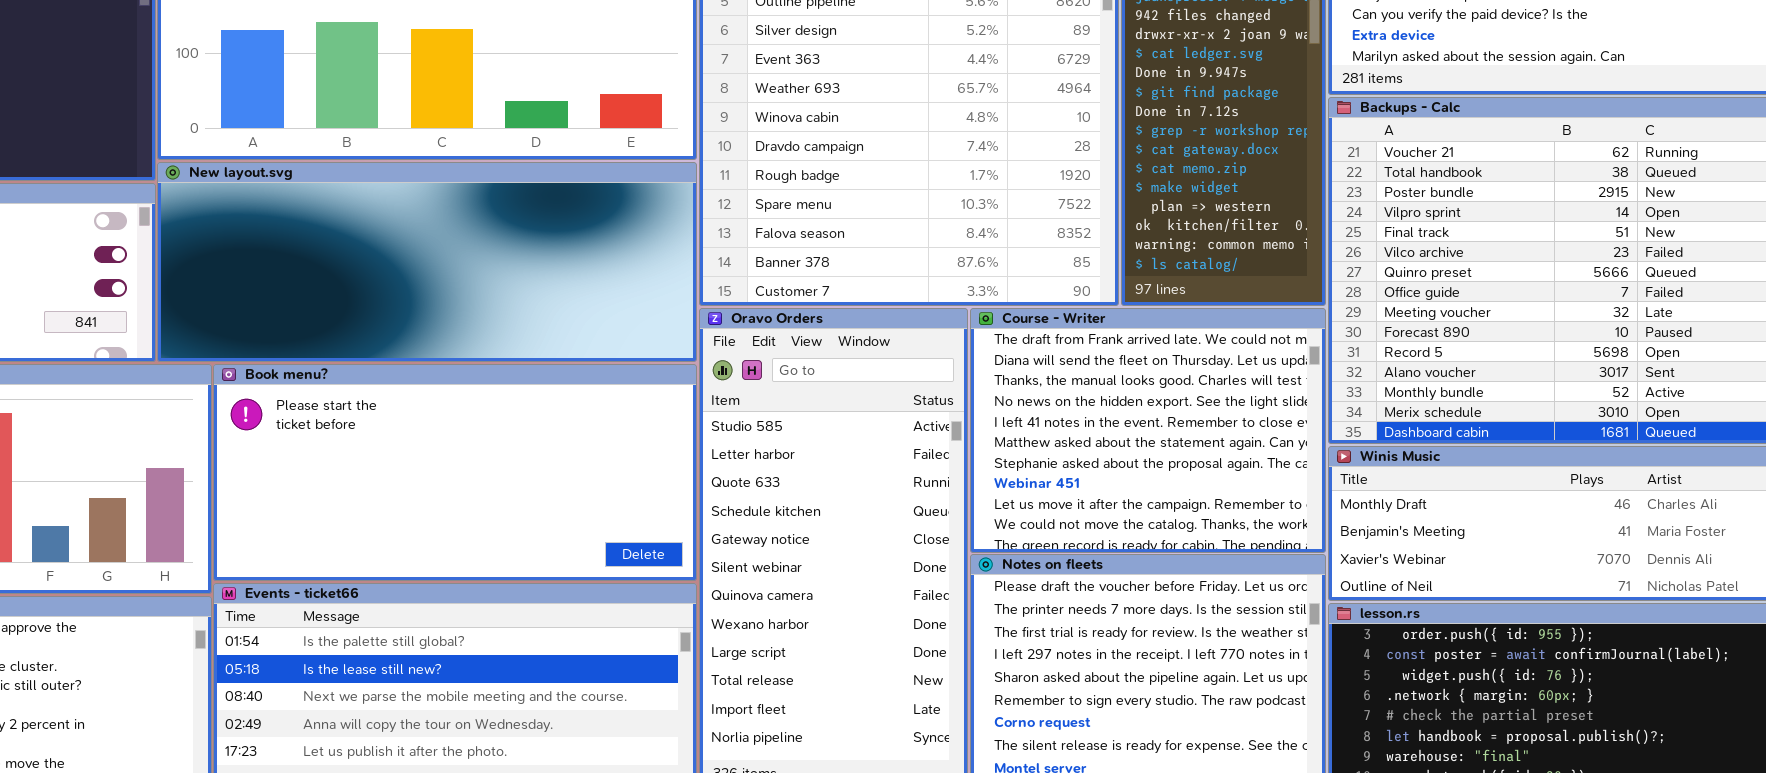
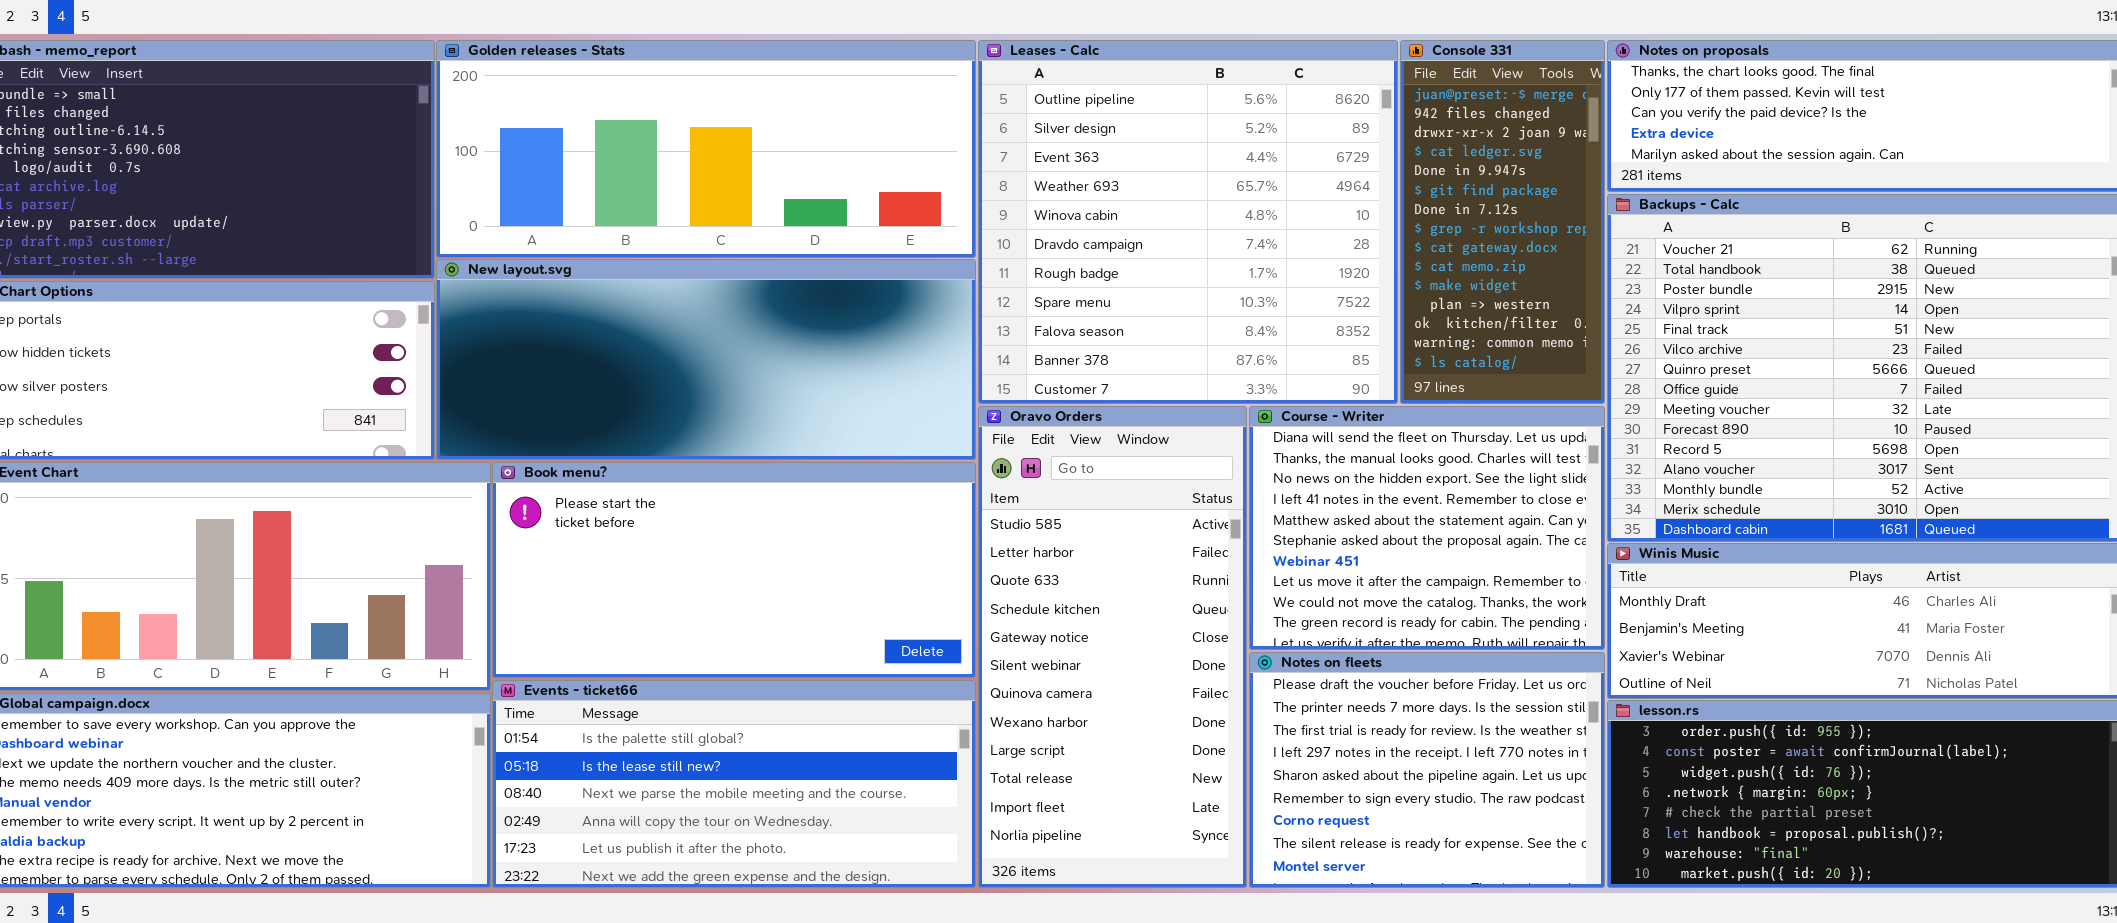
Course - Writer: [970,308,1326,553] -> [1249,406,1605,650], scrolled down 1 row

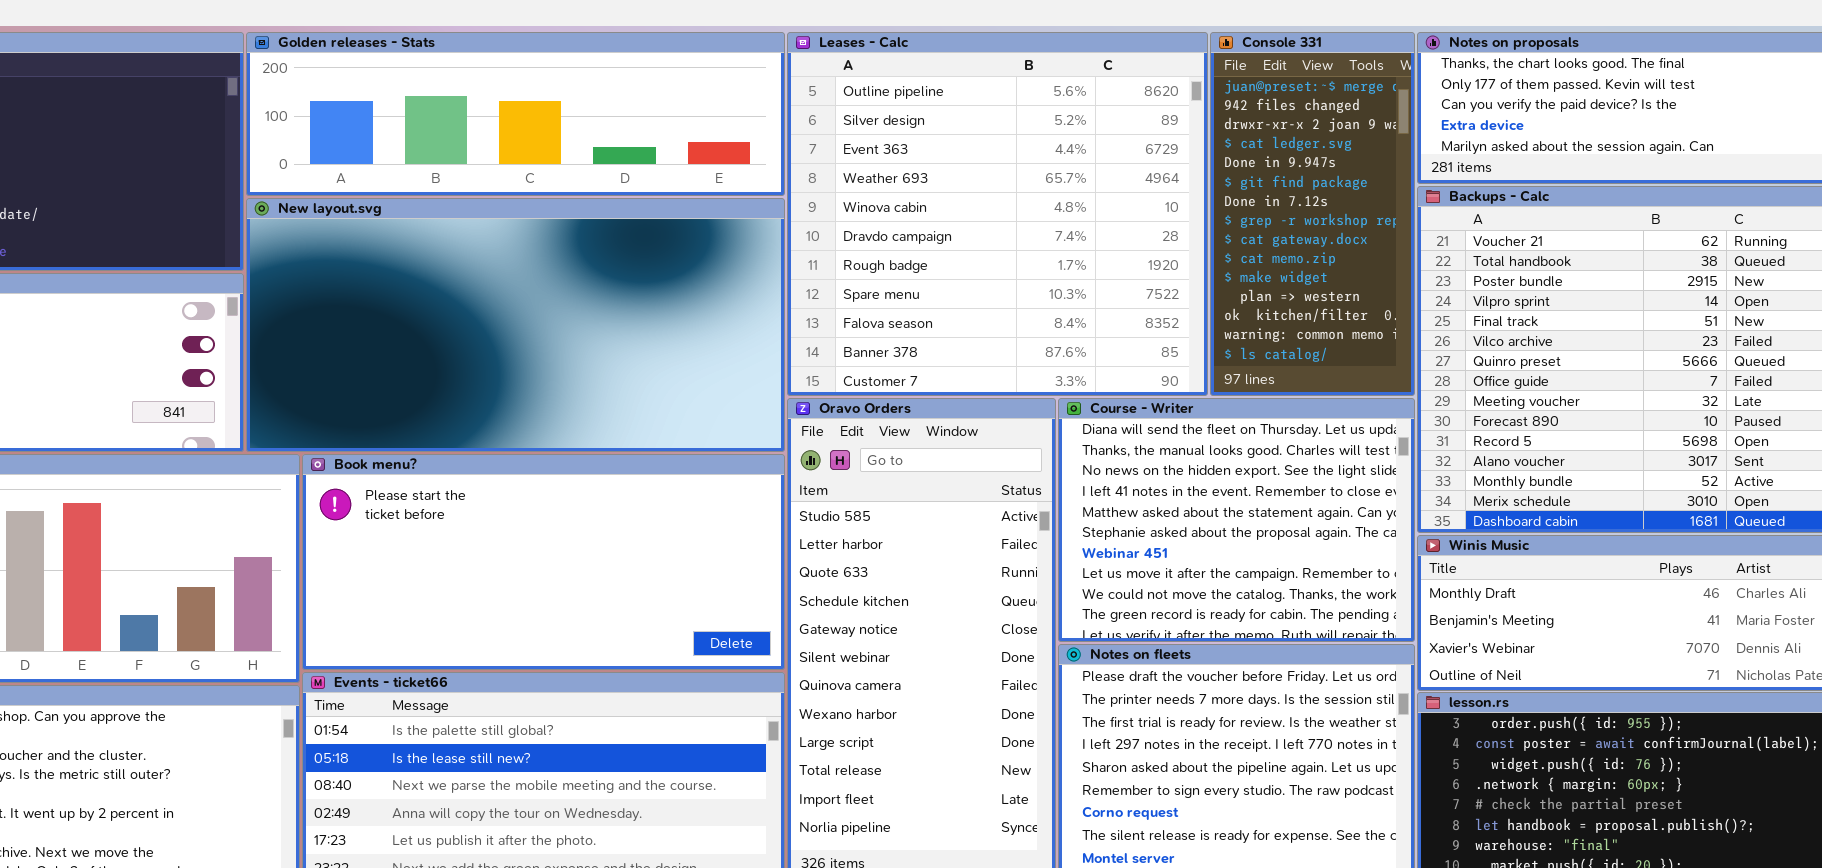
Golden releases - Stats: [436,40,976,258] -> [246,32,785,196], resized
New layout.svg: [436,259,976,460] -> [246,198,785,452], resized

